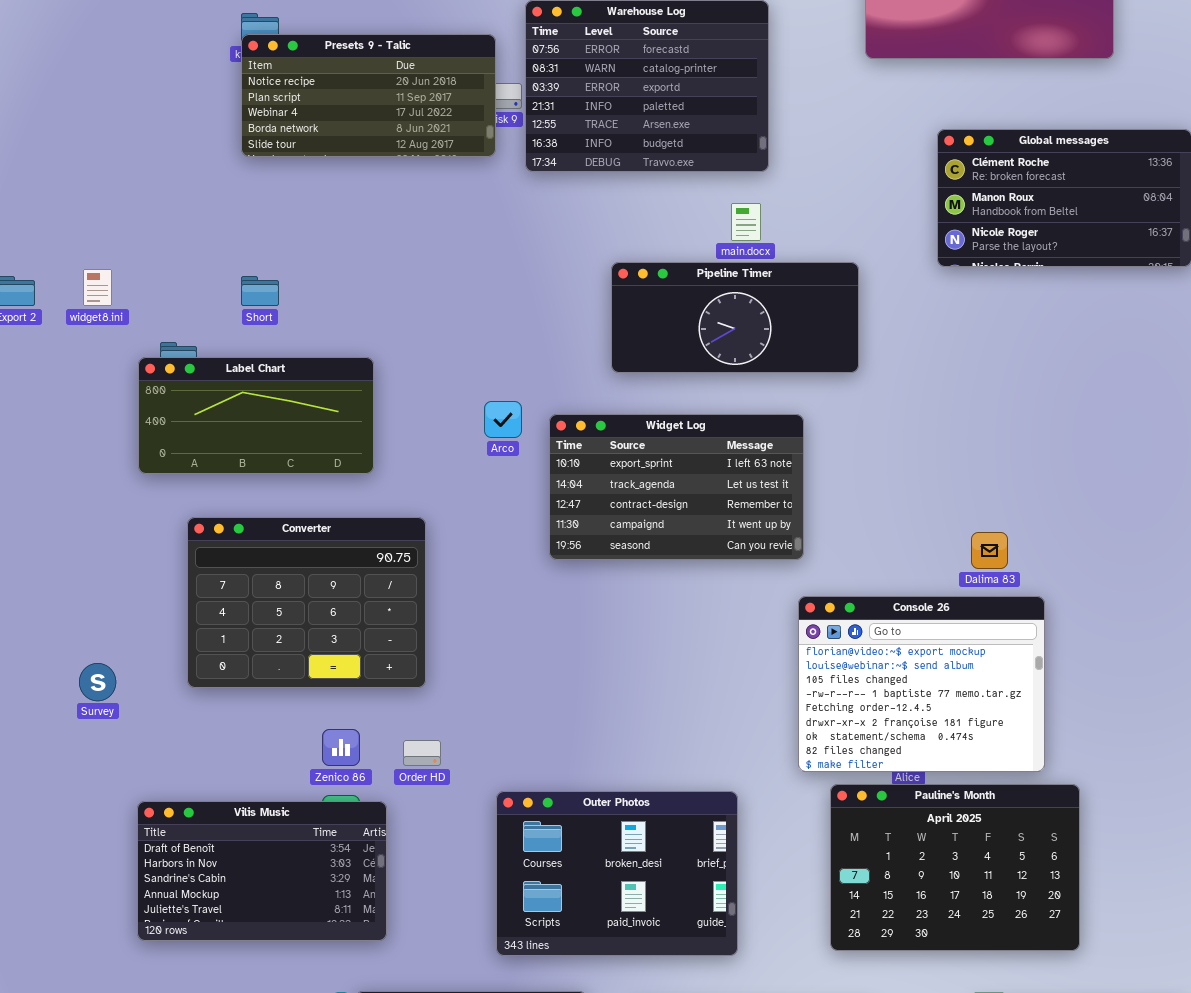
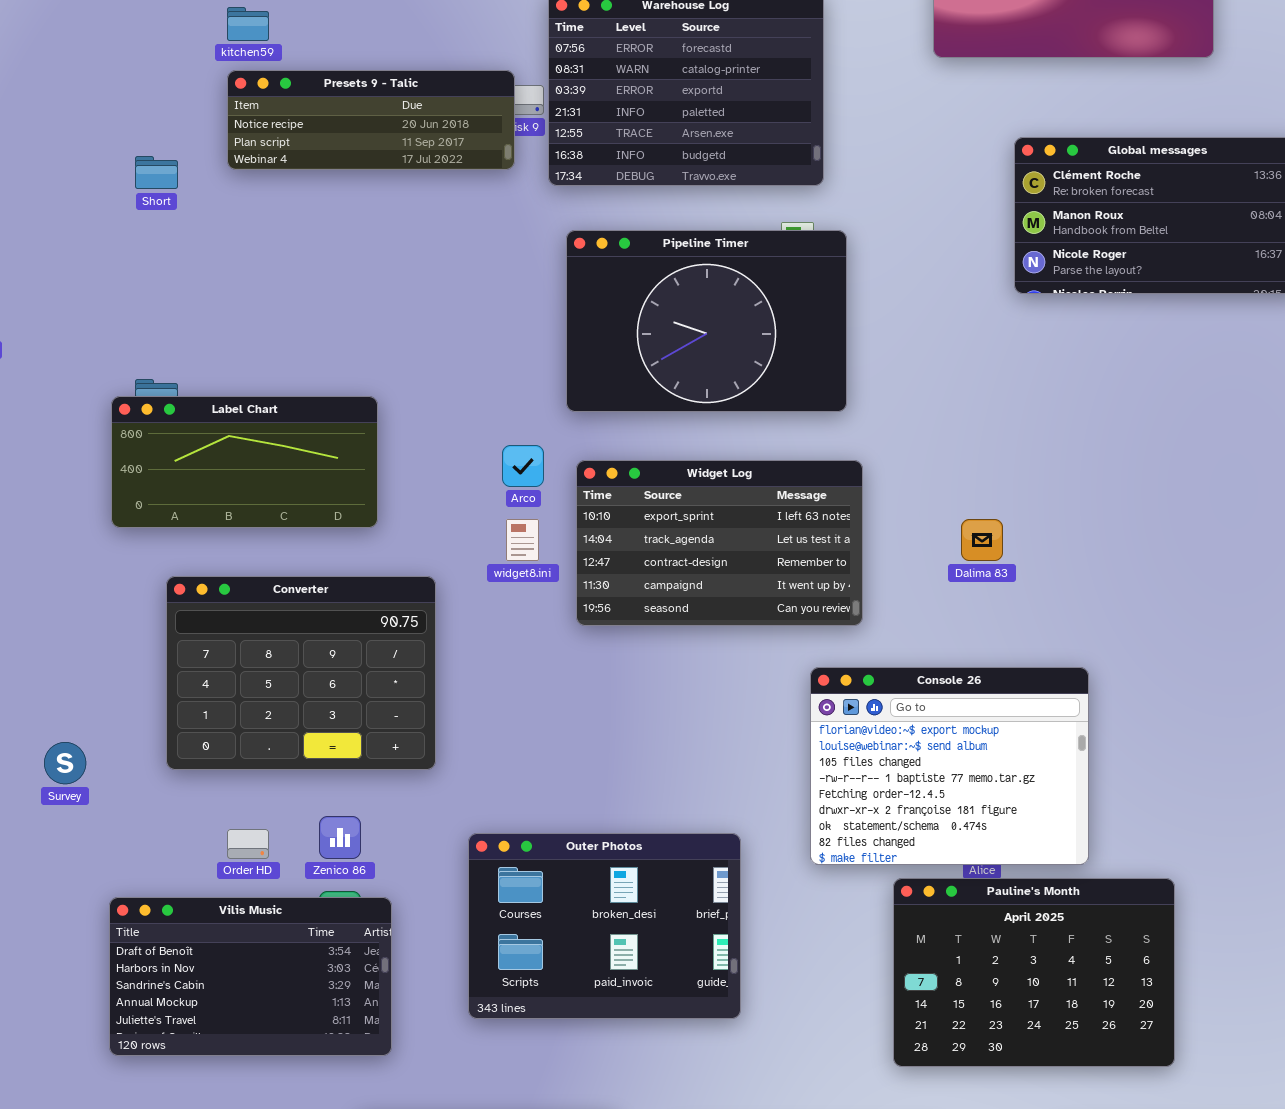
Presets 9 - Talic: [241,34,496,157] -> [227,70,515,170], resized
Pipeline Timer: [611,262,859,373] -> [566,230,847,412], moved, resized
widget8.ini: [83,269,112,306] -> [506,519,539,561], moved
Short: [241,276,279,306] -> [135,156,178,189], moved
Dalima 83: [971,532,1008,569] -> [961,519,1003,561], moved
Console 26: [798,596,1045,772] -> [810,667,1089,865], moved
Order HD: [403,740,441,766] -> [227,829,269,859], moved
Outer Photos: [496,791,738,956] -> [468,833,741,1019], moved

